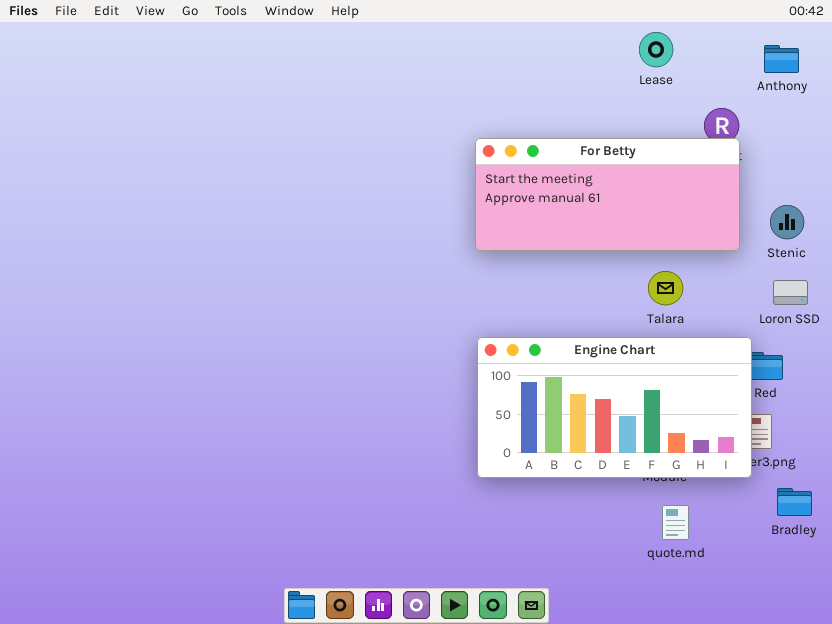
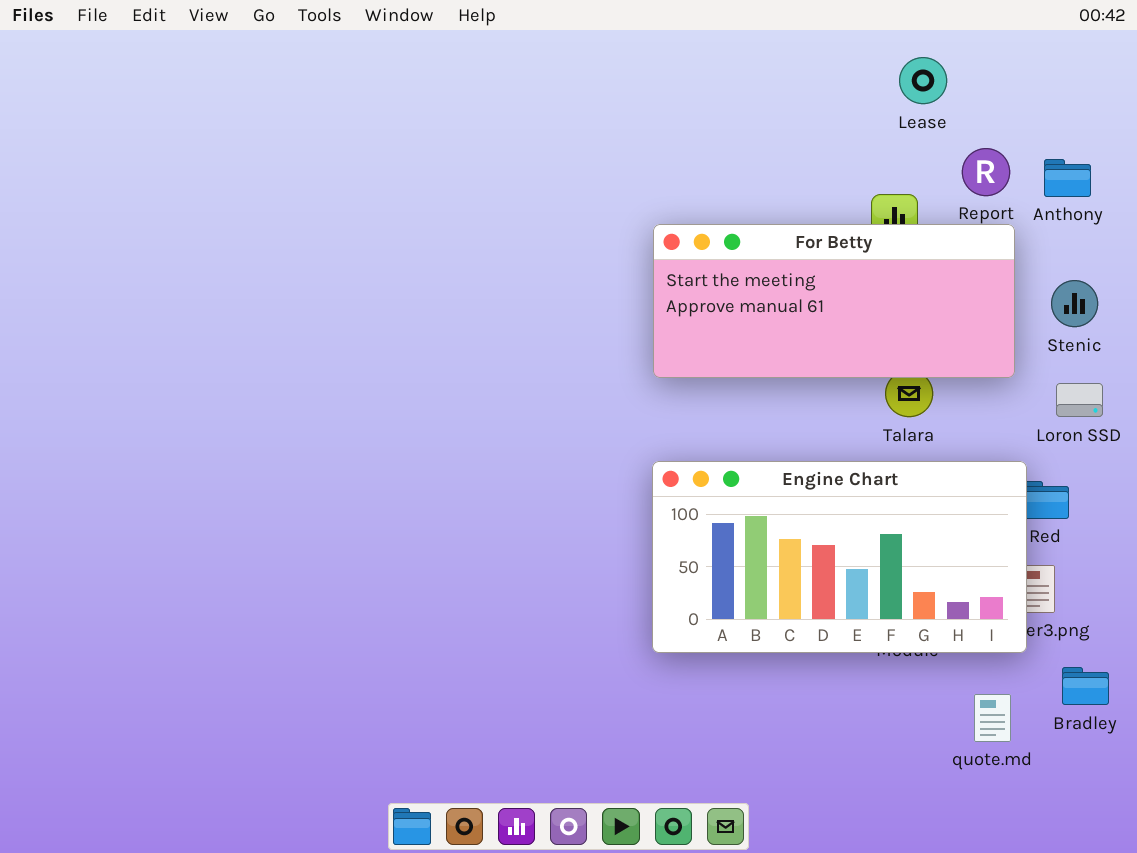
Lease: [639,32,673,67] -> [899,57,947,104], moved
Anthony: [764,45,799,73] -> [1044,159,1091,197], moved
For Betty: [475,138,740,251] -> [653,224,1015,378], moved
quote.md: [662,505,689,540] -> [974,694,1011,742], moved

